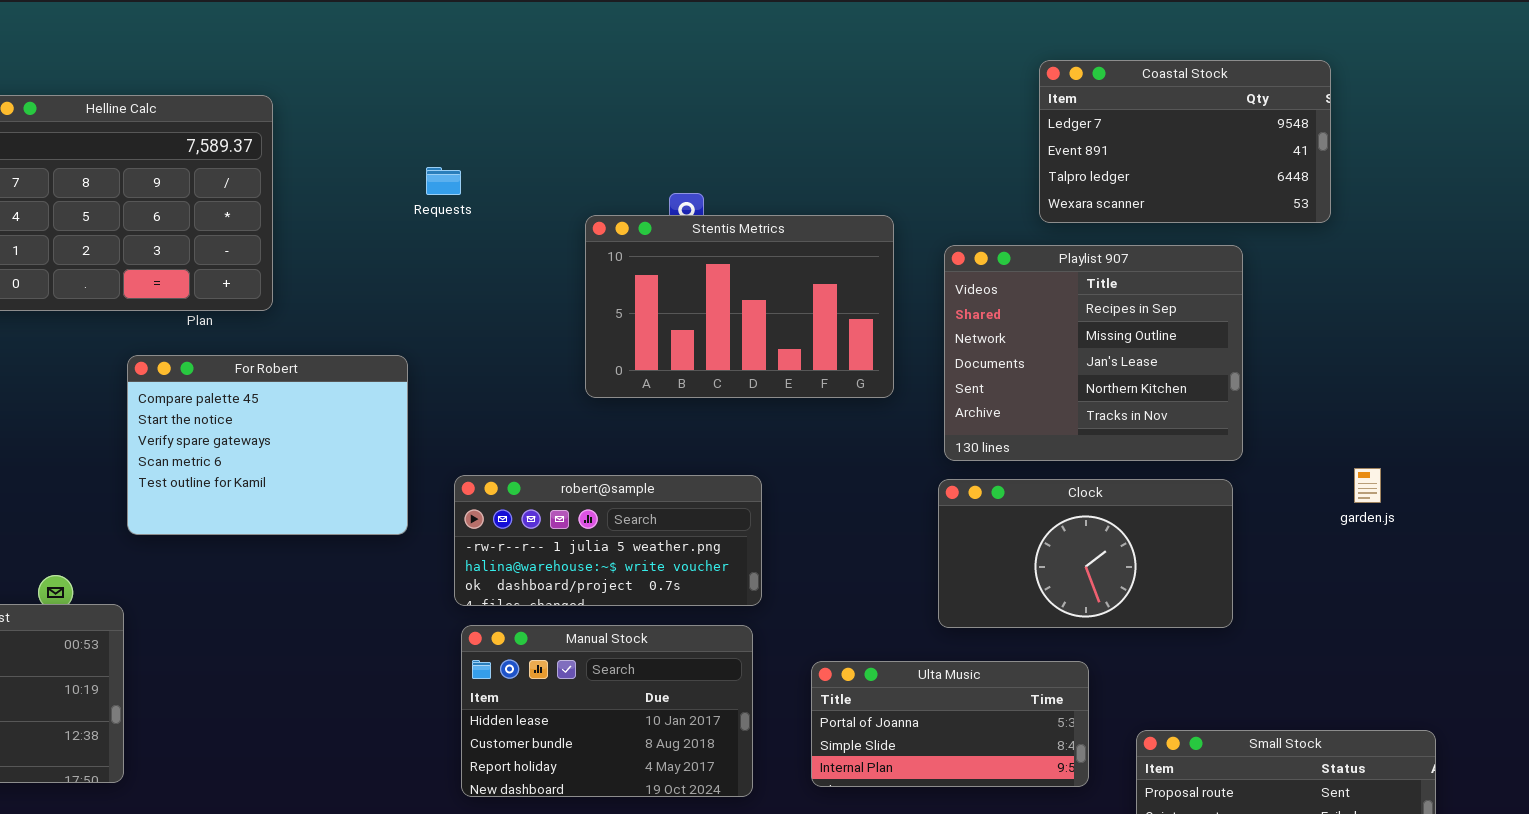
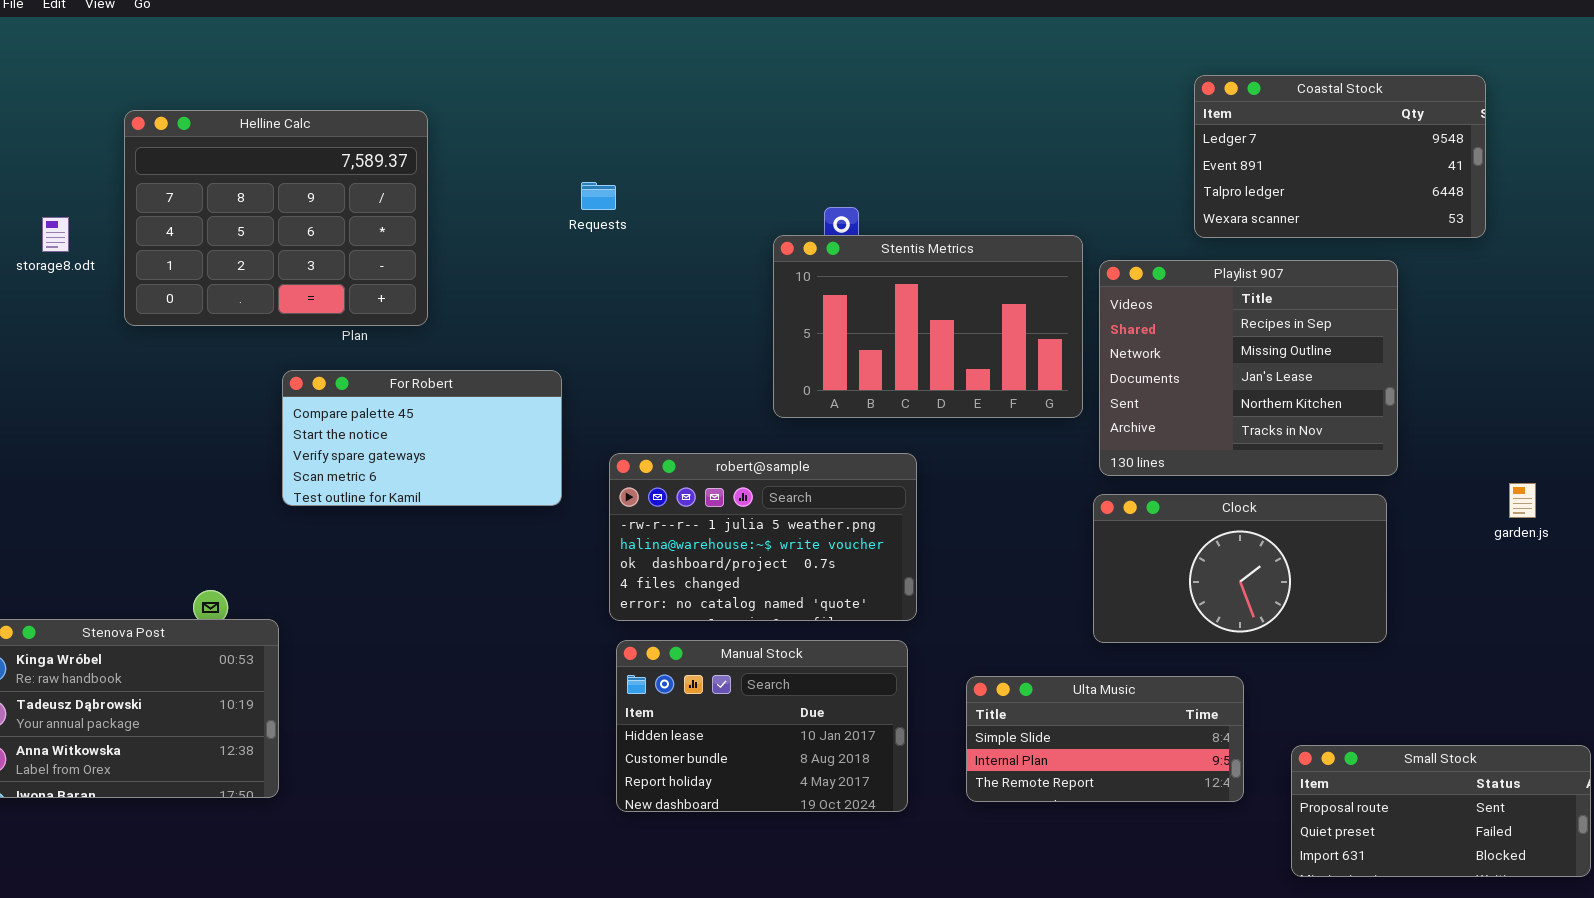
Stentis Metrics: [585,215,894,398] -> [773,235,1083,418], moved
For Robert: [127,355,408,535] -> [282,370,562,506], resized
robert@sample: [454,475,762,606] -> [609,453,917,621], resized
Ulta Music: [811,661,1089,787] -> [966,676,1244,802], scrolled down 1 row

